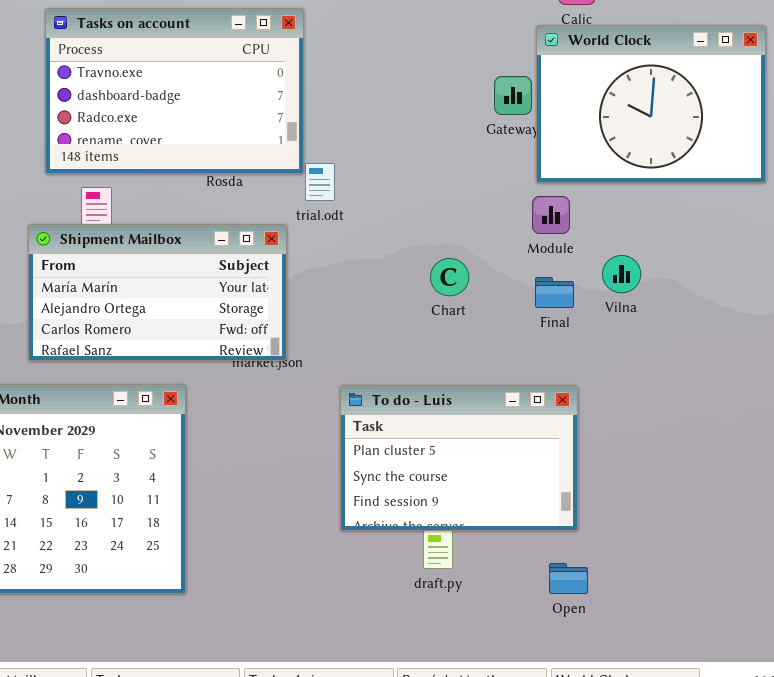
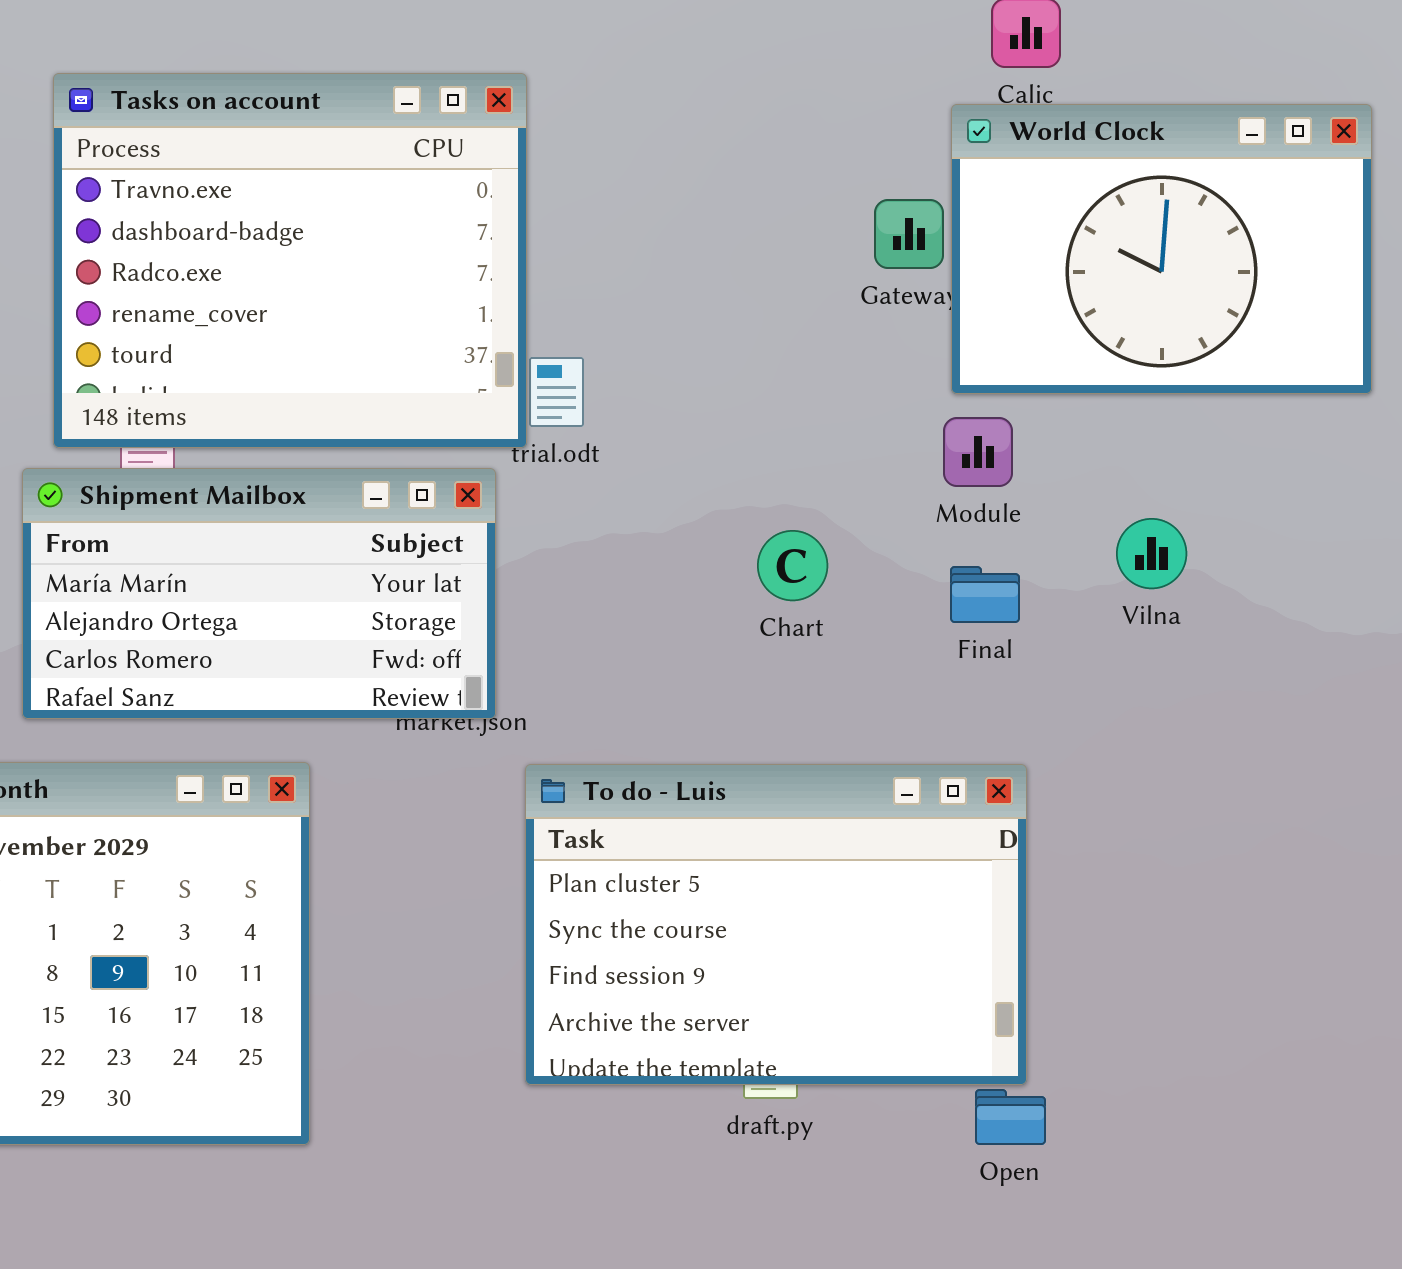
Tasks on account: [45,8,304,174] -> [53,73,527,448], resized
Vilna: [602,255,641,293] -> [1116,518,1187,589], moved
To do - Luis: [340,385,578,531] -> [525,764,1027,1085], resized

